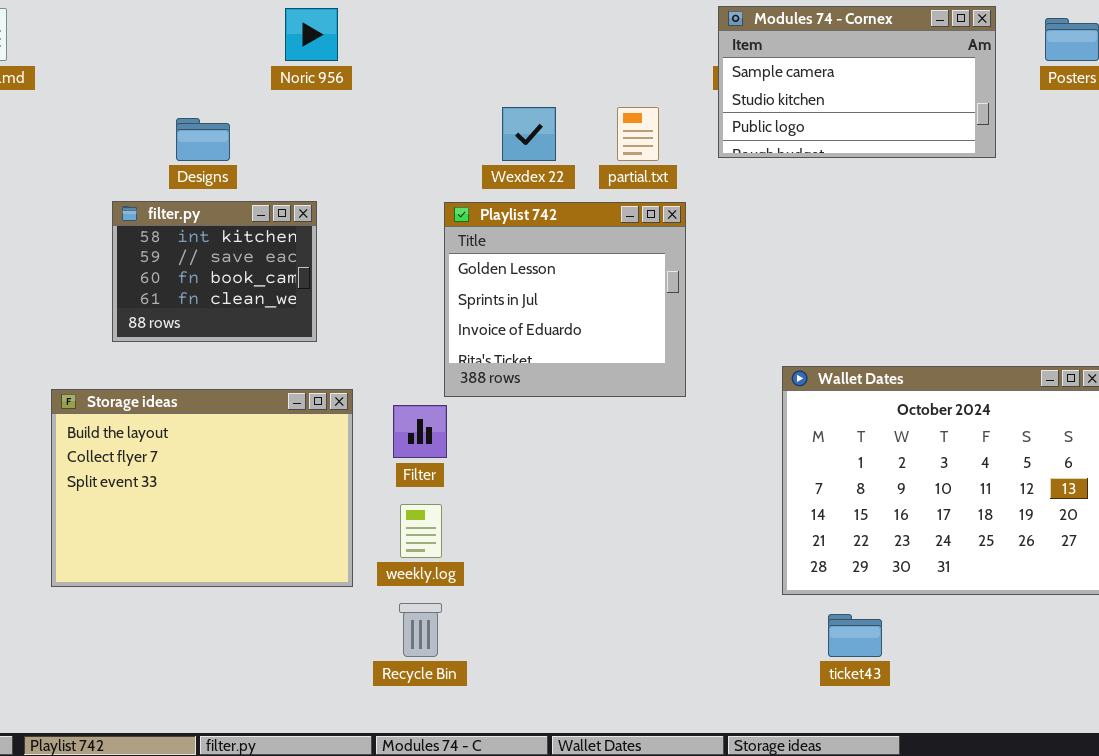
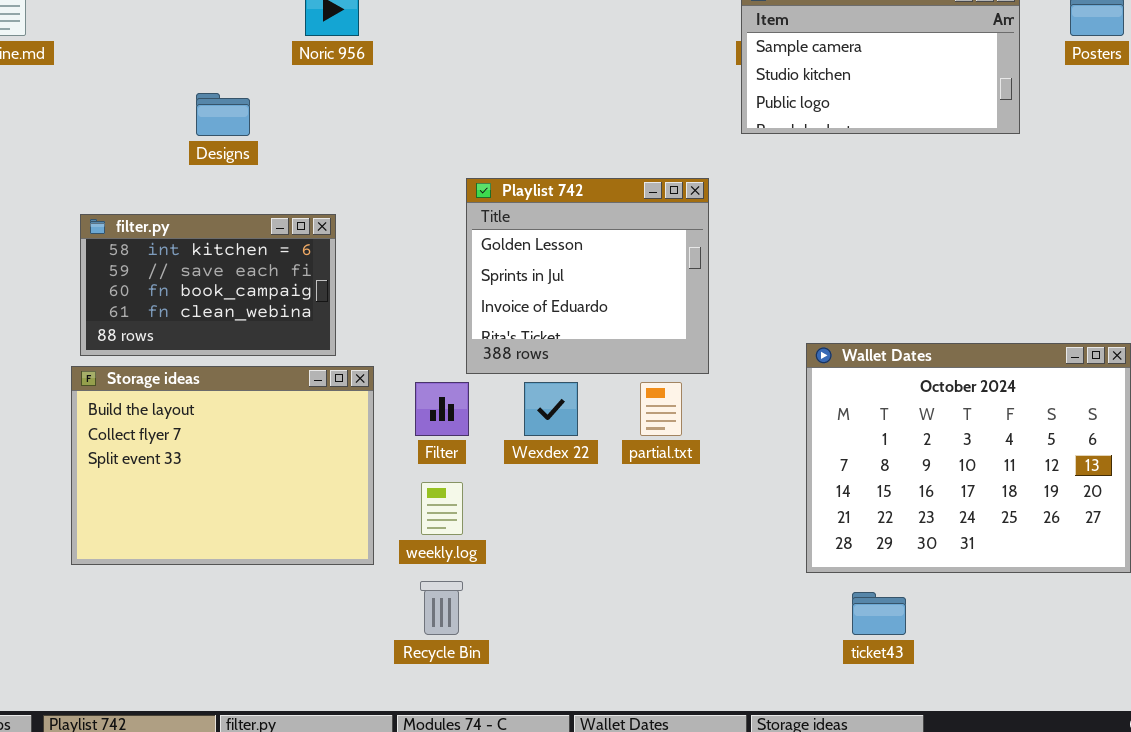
Wexdex 22: [502,107,556,161] -> [524,382,578,436], moved
partial.txt: [617,107,659,161] -> [640,382,682,436], moved
filter.py: [112,201,317,342] -> [80,214,336,356], moved, resized

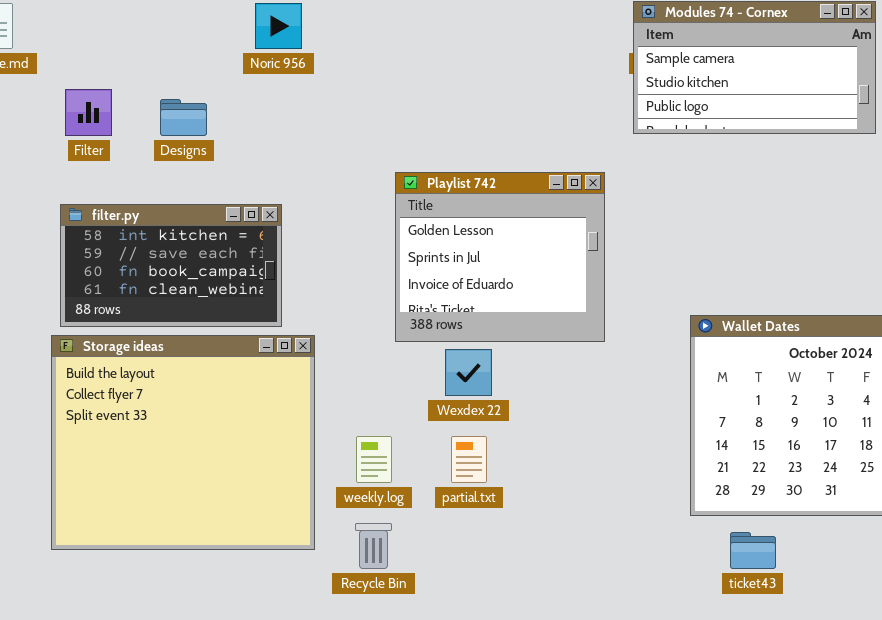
Storage ideas: [71,366,374,565] -> [51,335,315,550], resized
Filter: [415,382,469,436] -> [65,89,112,136], moved
partial.txt: [640,382,682,436] -> [451,436,487,483], moved

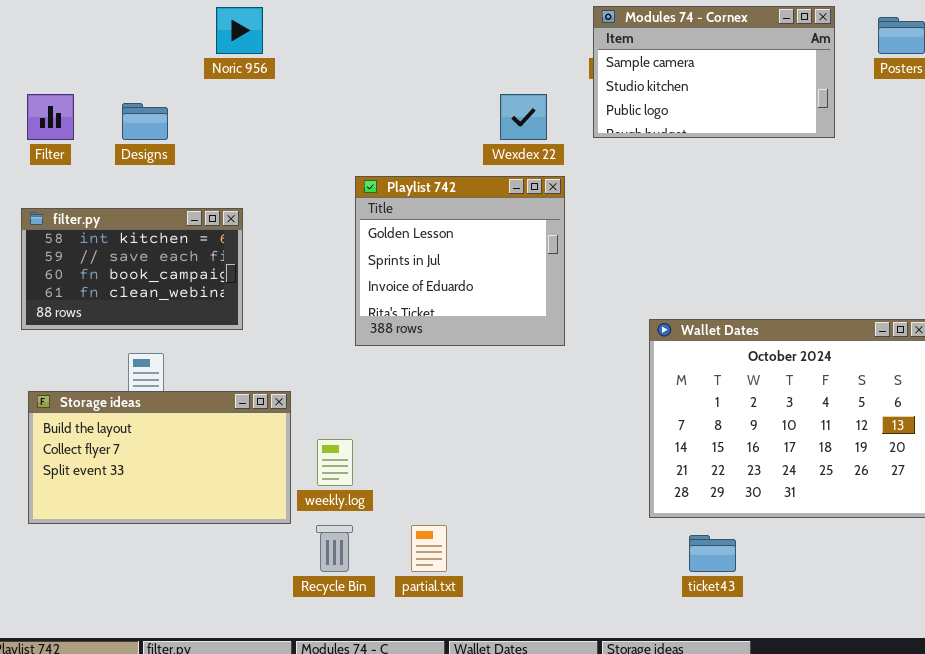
Storage ideas: [51,335,315,550] -> [28,391,291,524], moved, resized
Wexdex 22: [445,349,492,396] -> [500,94,547,140], moved
partial.txt: [451,436,487,483] -> [411,525,447,572], moved

